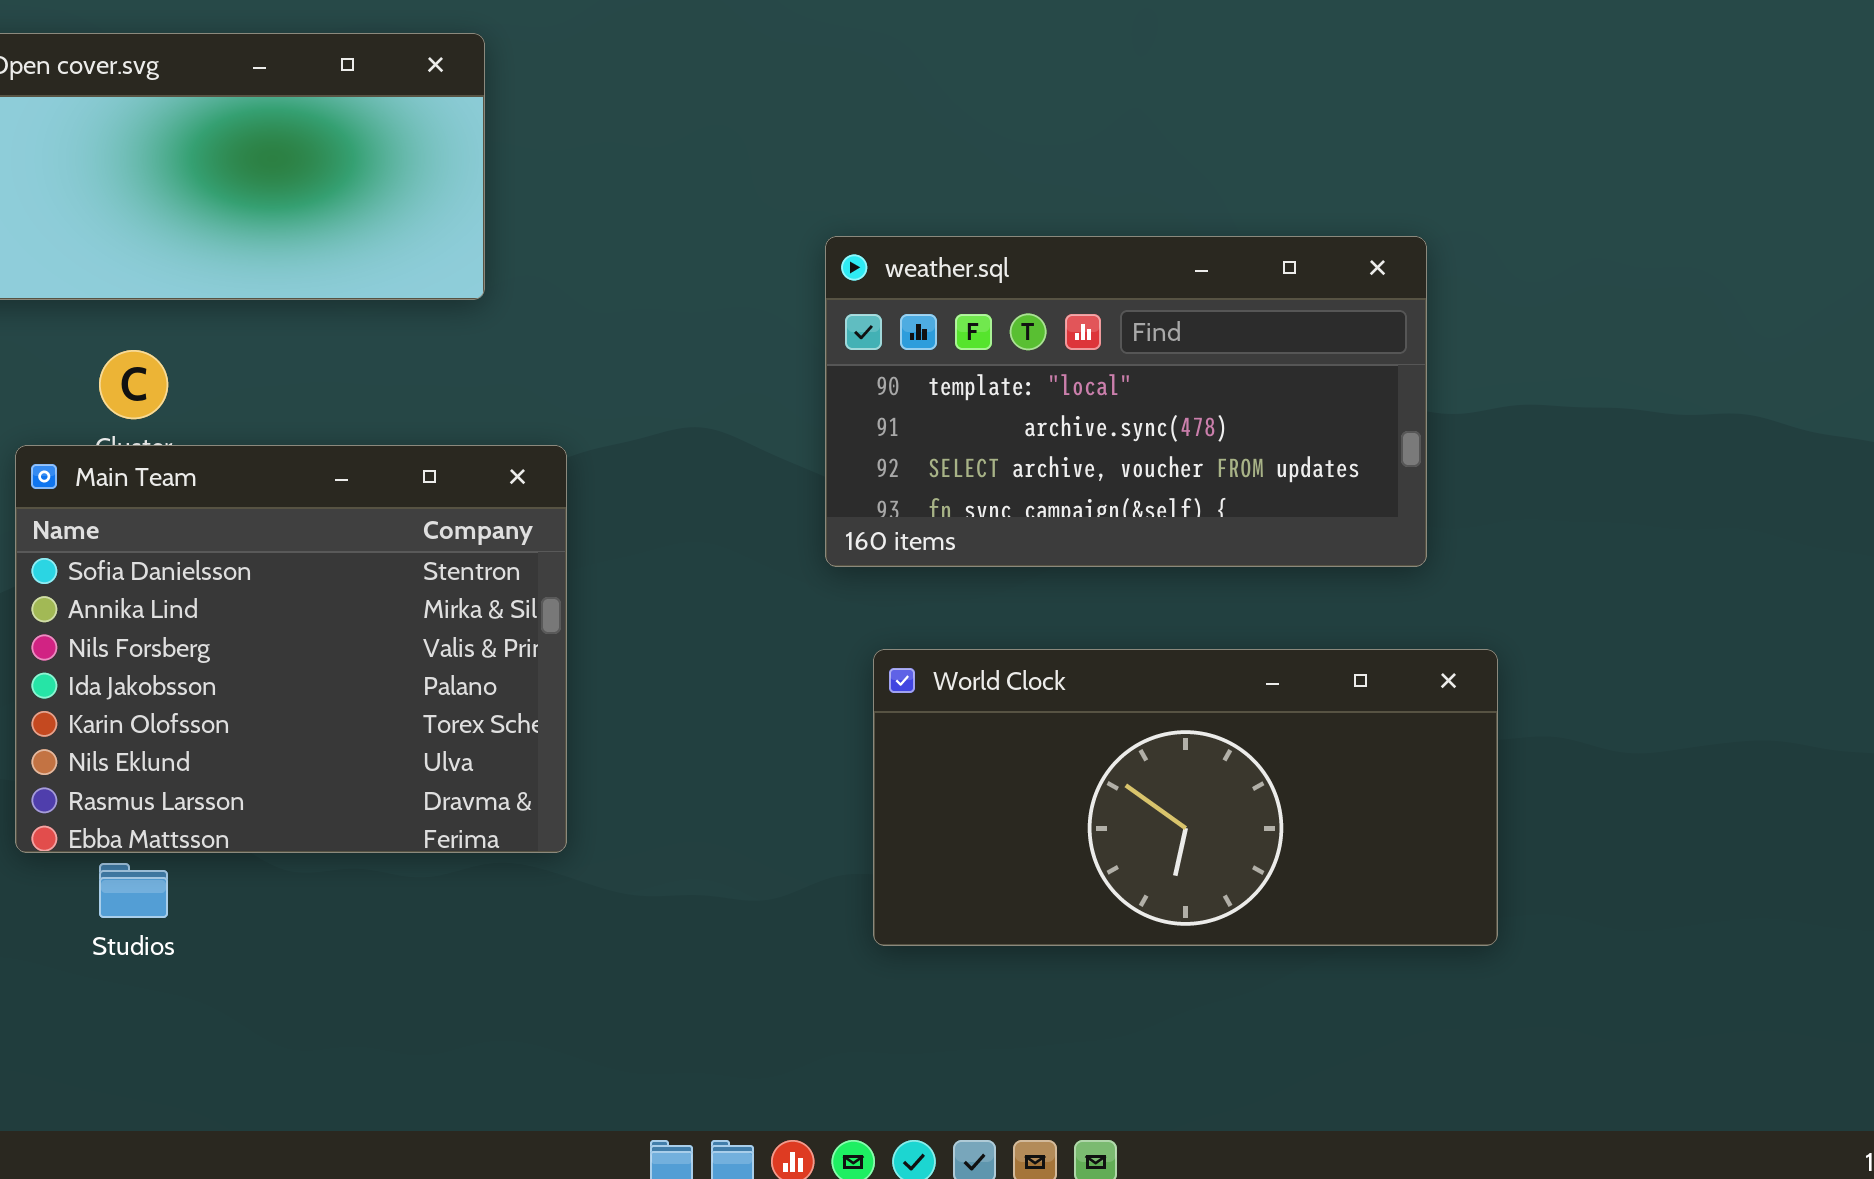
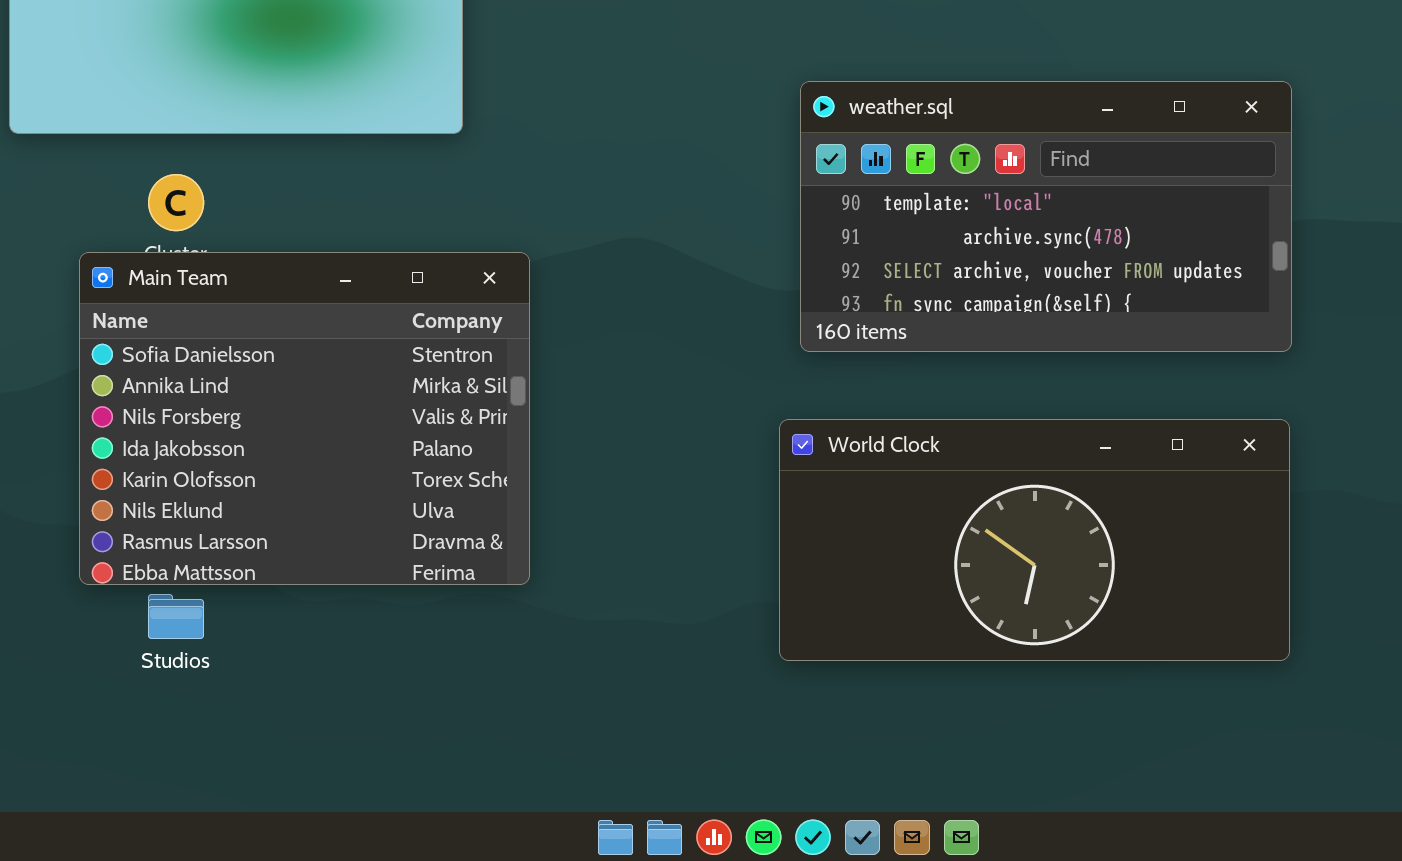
weather.sql: [825,236,1427,567] -> [800,81,1292,352], moved

